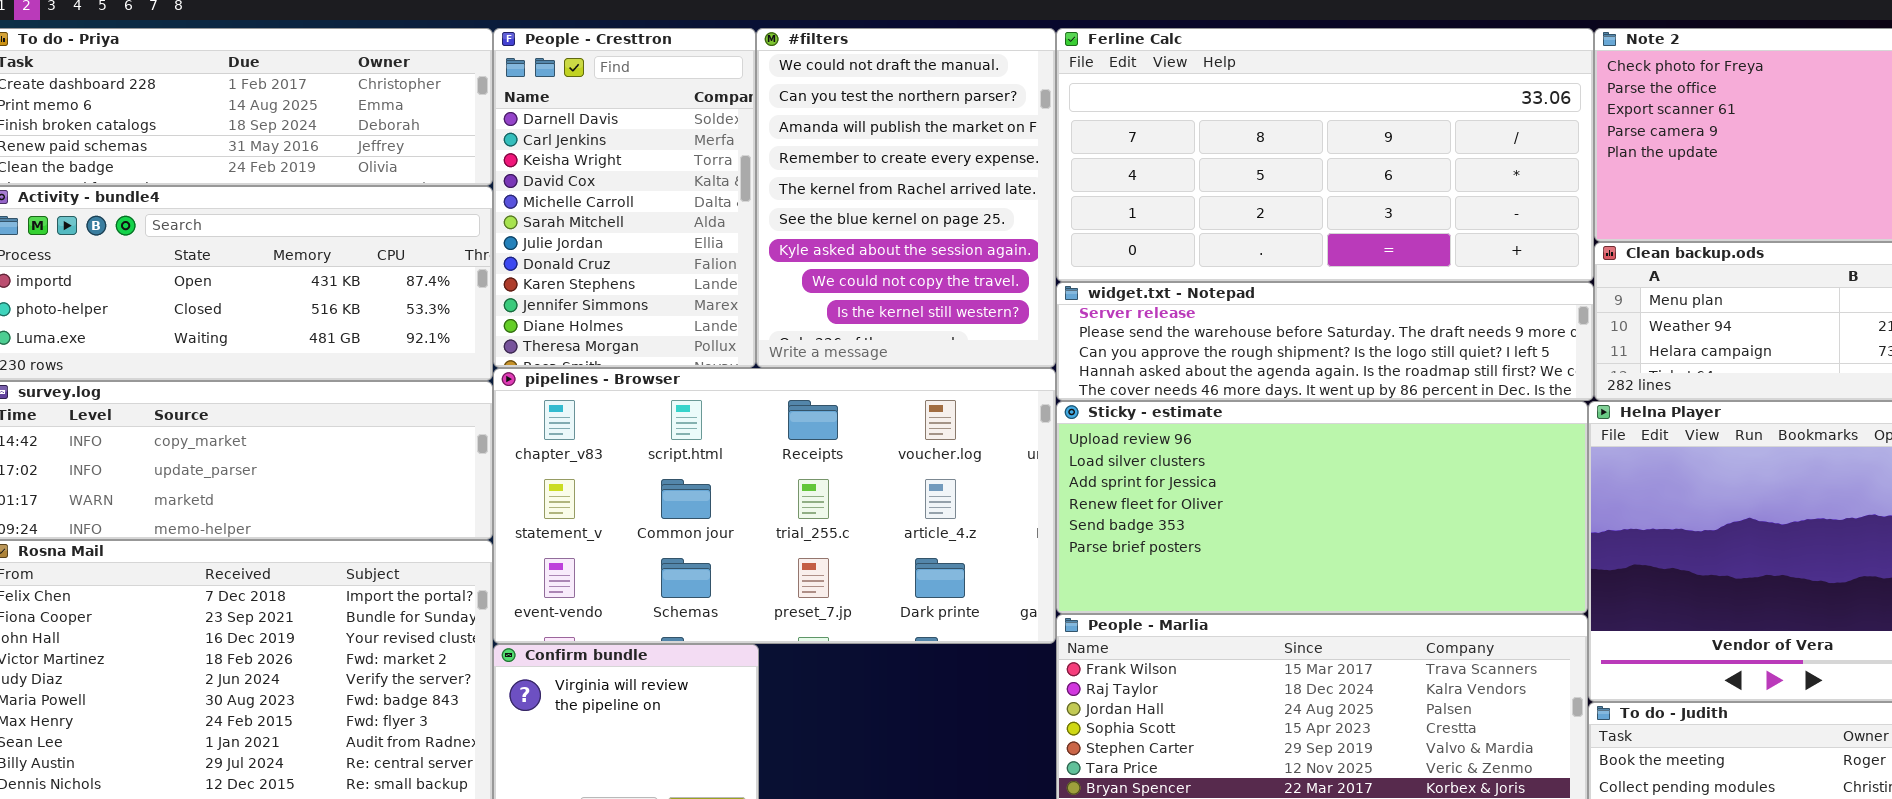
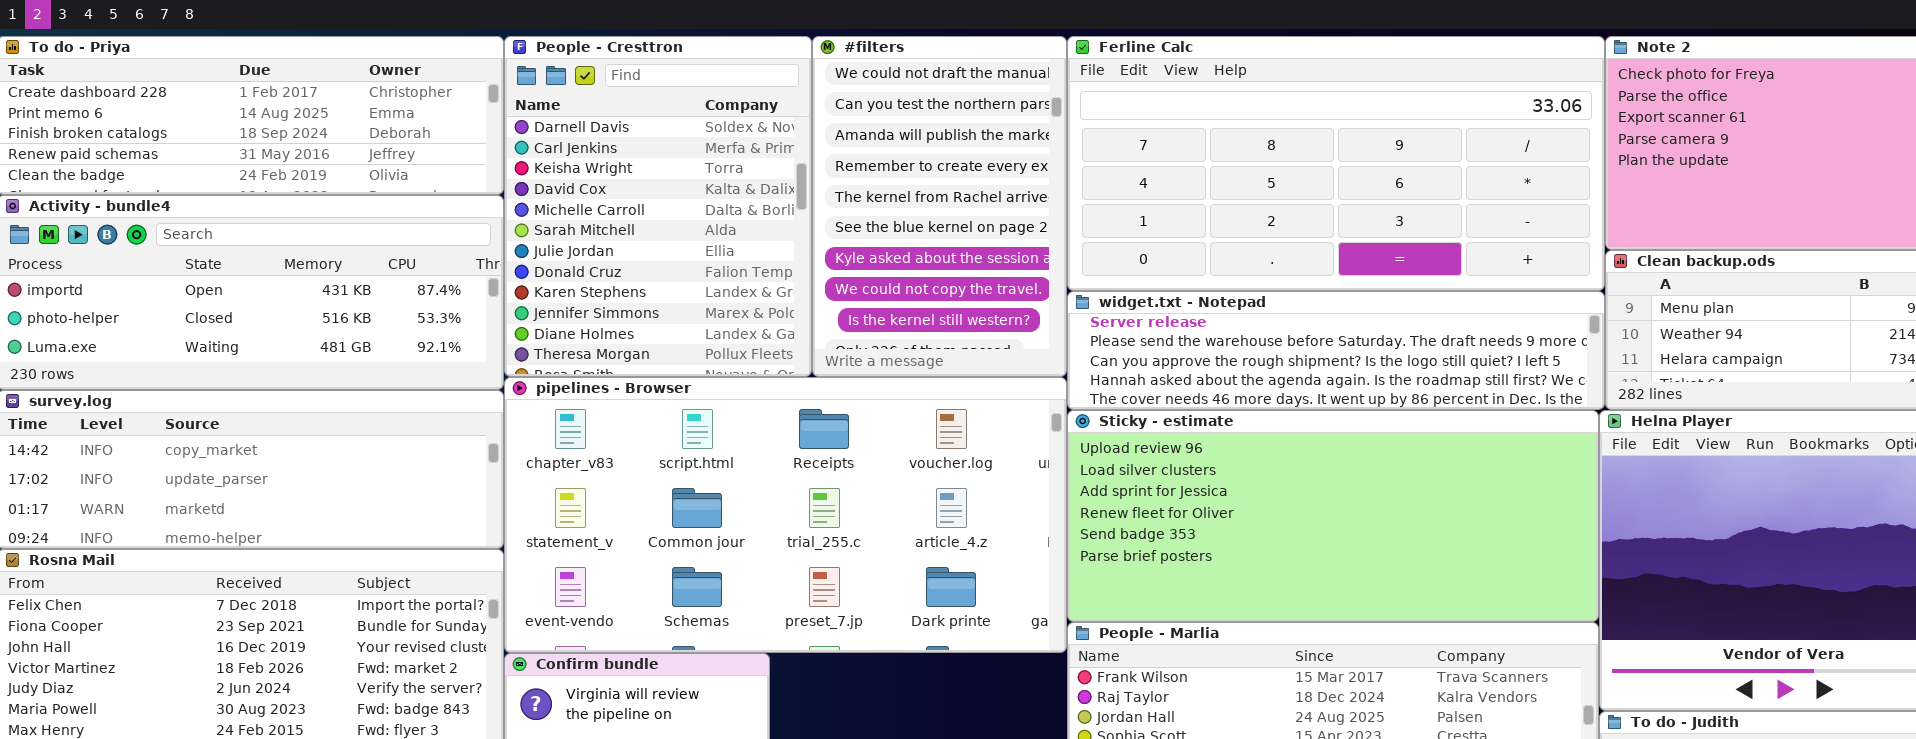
People - Cresttron: [493,28,756,368] -> [504,36,812,377], resized
#filters: [756,28,1056,368] -> [812,36,1067,377], resized

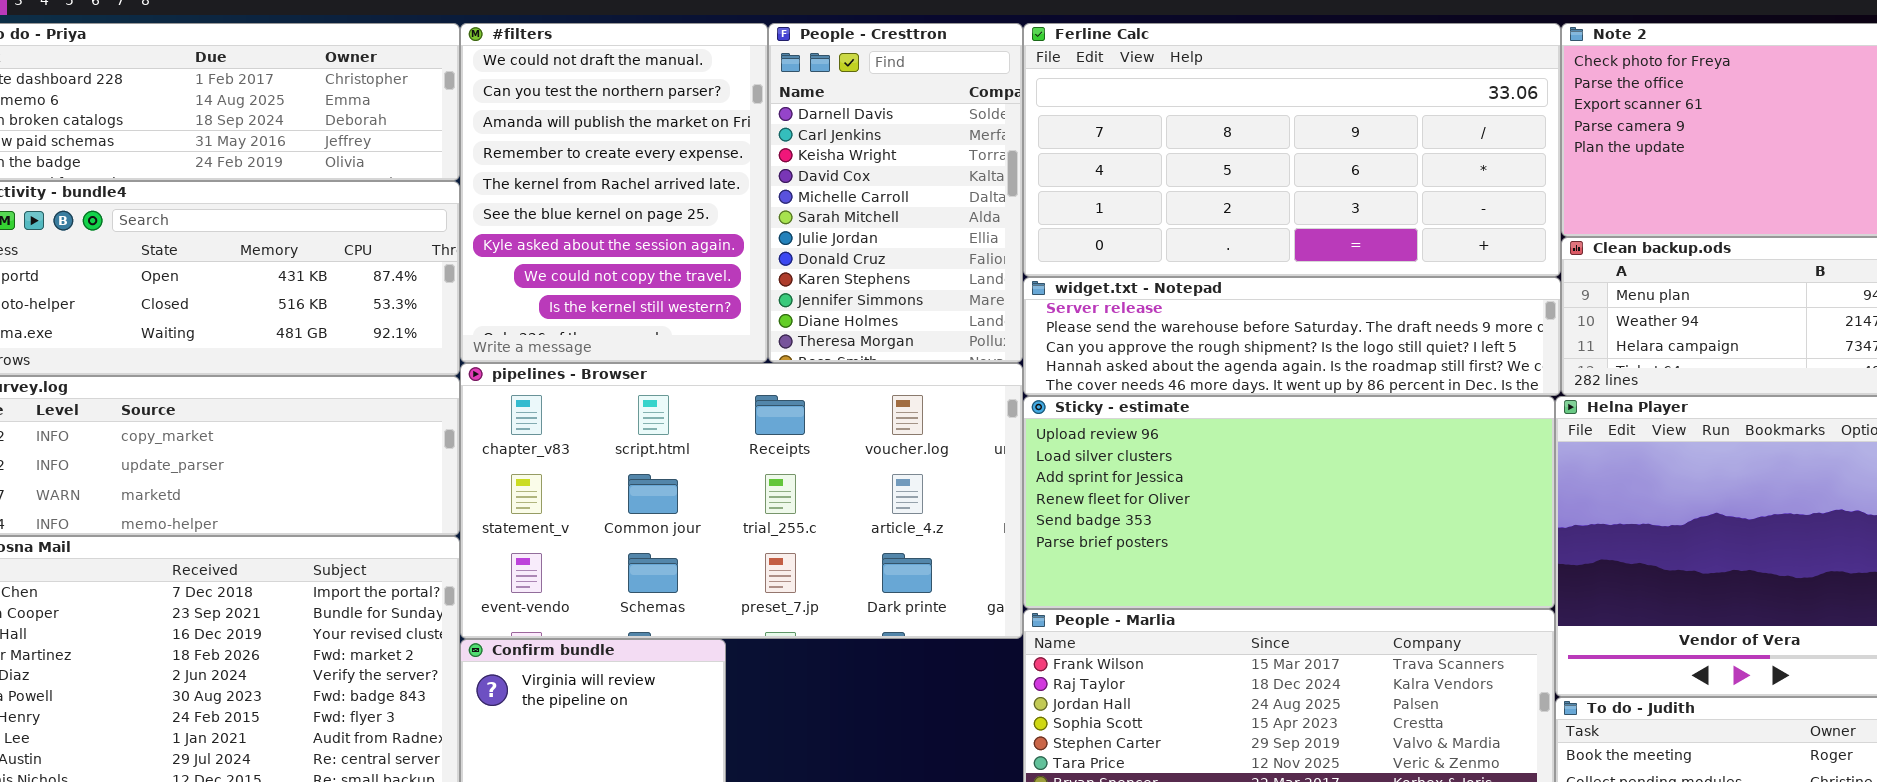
People - Cresttron: [504,36,812,377] -> [768,23,1023,363], moved, resized
#filters: [812,36,1067,377] -> [460,23,768,363], moved, resized

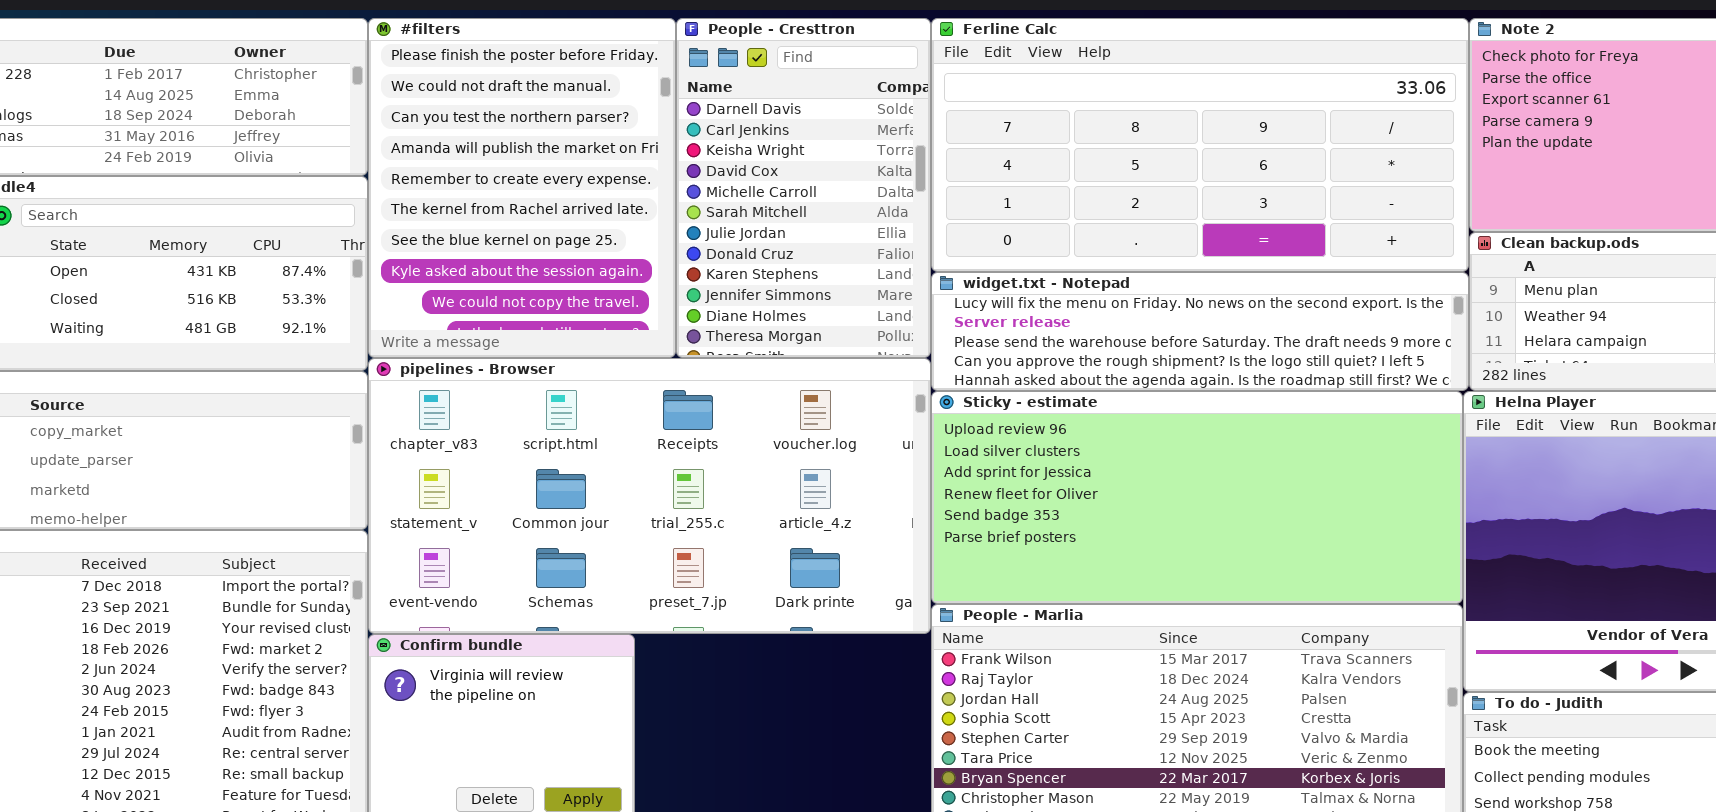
#filters: [460,23,768,363] -> [368,18,676,358], scrolled up 1 row
widget.txt - Notepad: [1023,277,1561,396] -> [931,272,1469,391], scrolled up 1 row

